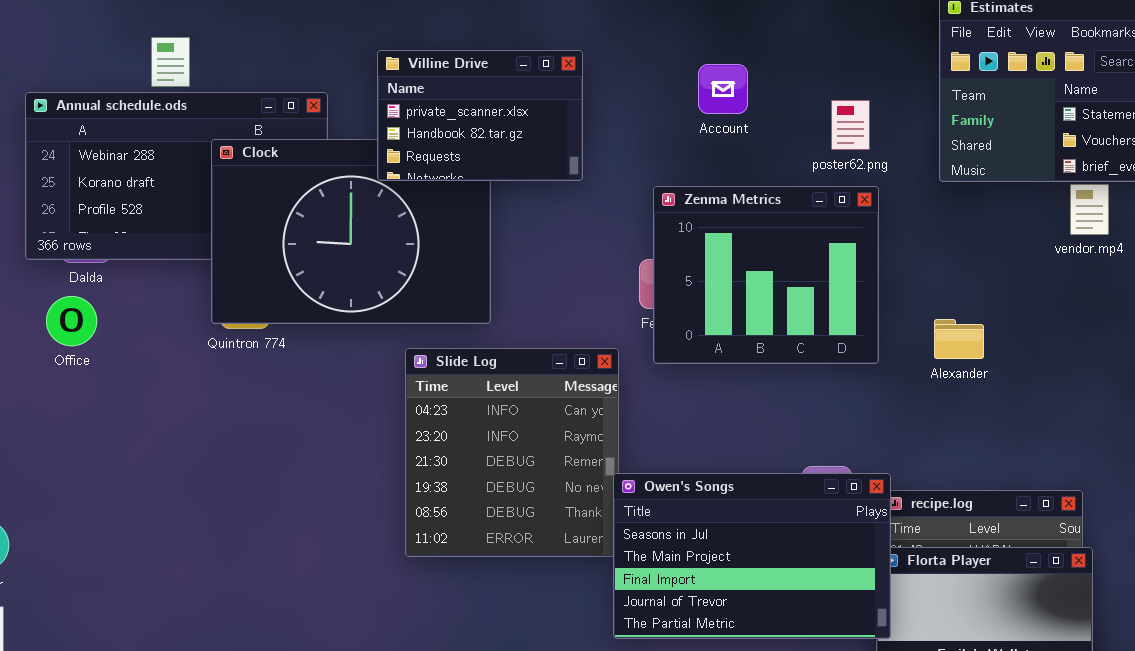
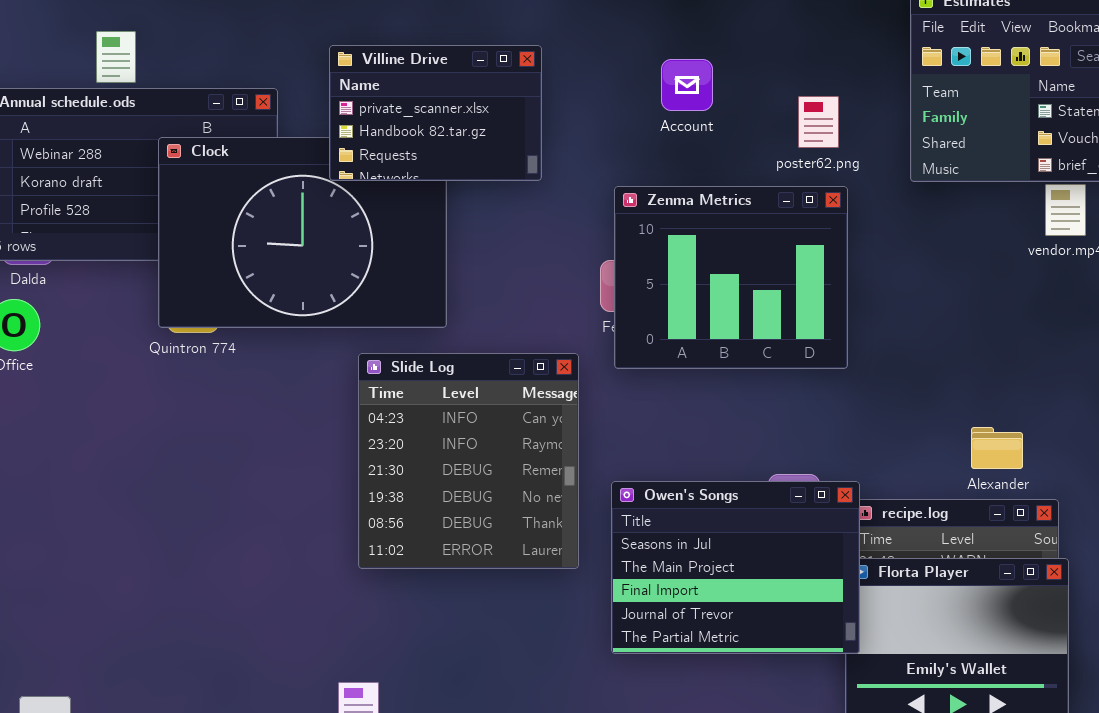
Alexander: [934,319,984,359] -> [971,427,1023,469], moved
Owen's Songs: [613,473,891,639] -> [611,481,860,654], resized

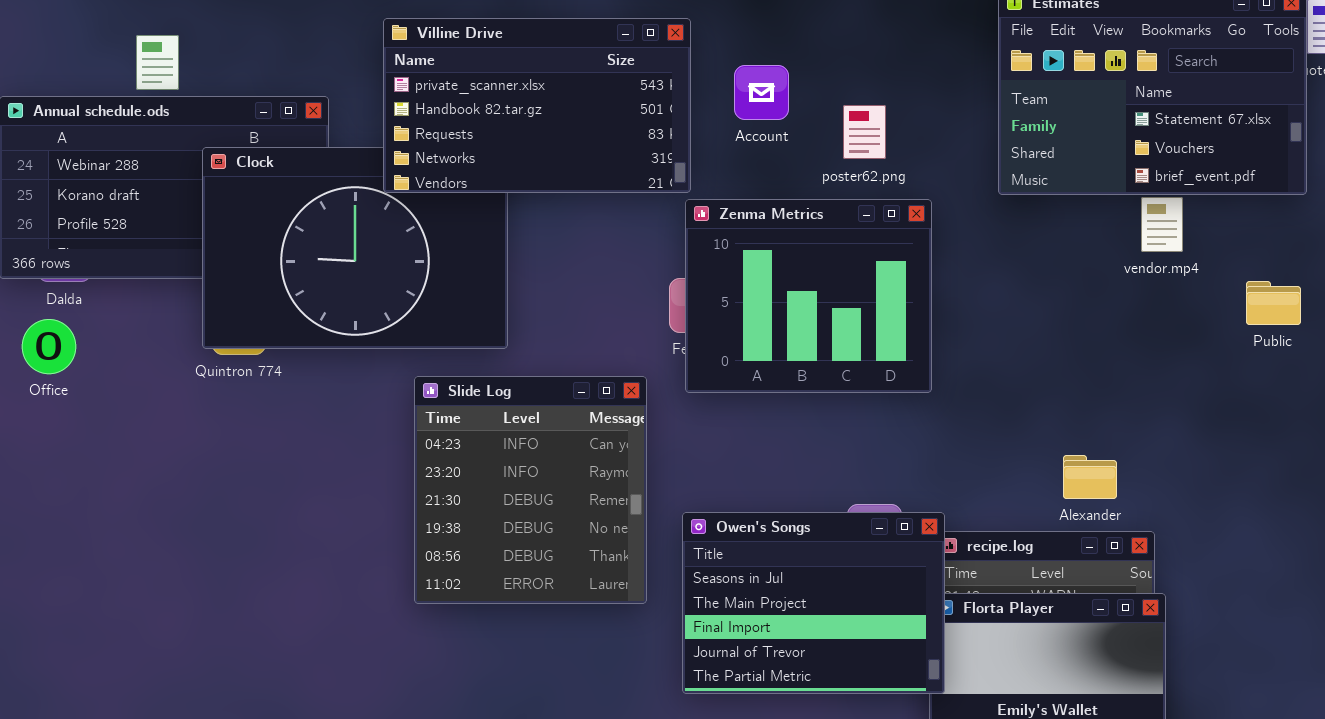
Villine Drive: [329,45,542,181] -> [383,18,691,193], resized
poster62.png: [798,96,839,148] -> [843,105,886,159], moved

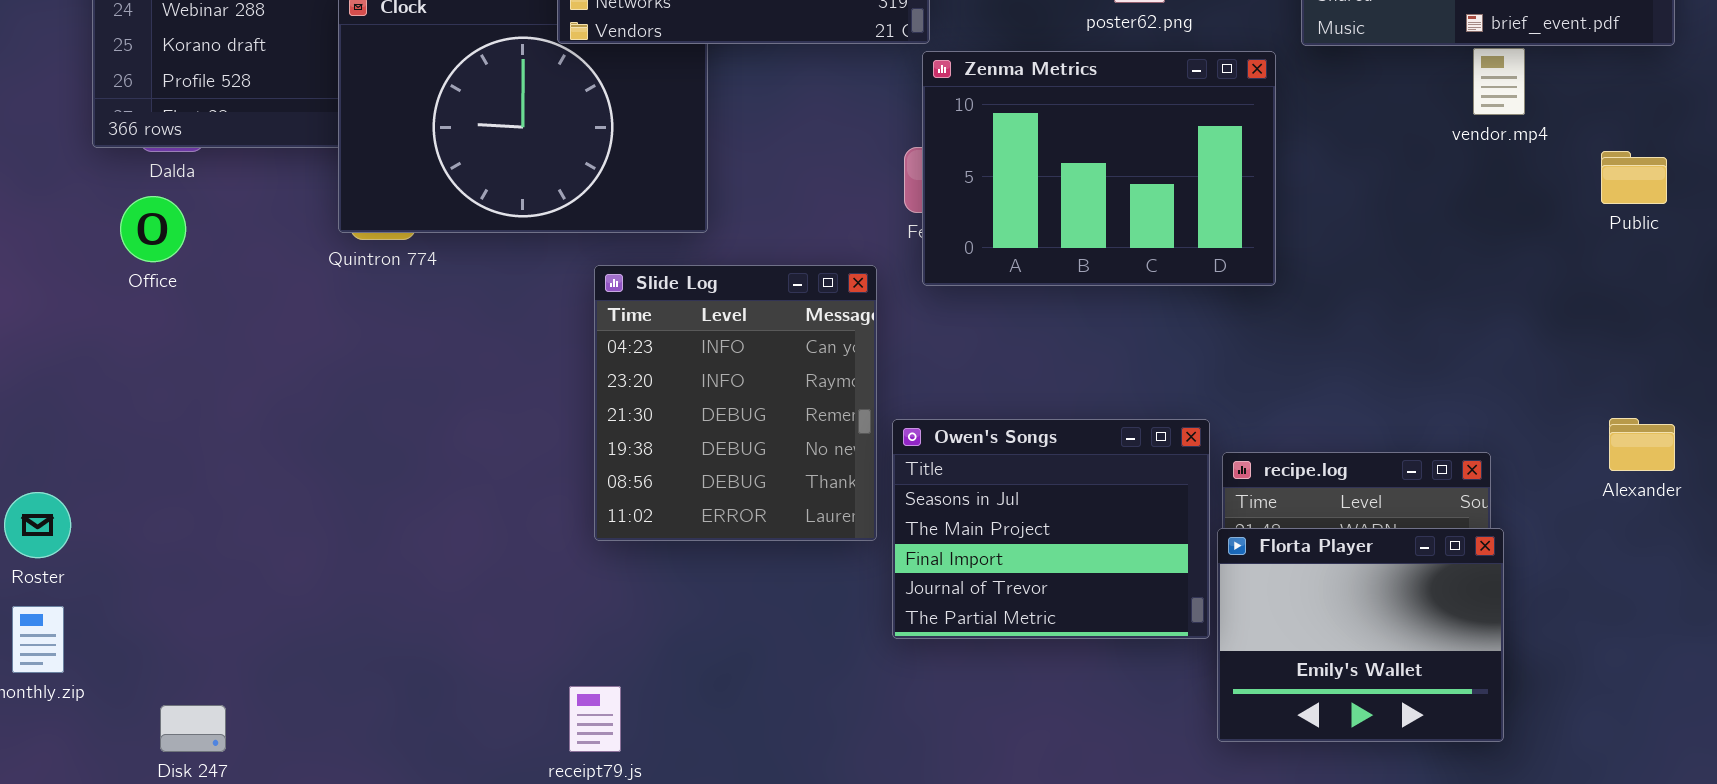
Zenma Metrics: [685,199,932,393] -> [922,51,1276,286], resized
Alexander: [1063,455,1117,499] -> [1609,418,1675,471], moved
Owen's Songs: [682,512,945,694] -> [892,419,1210,639], moved

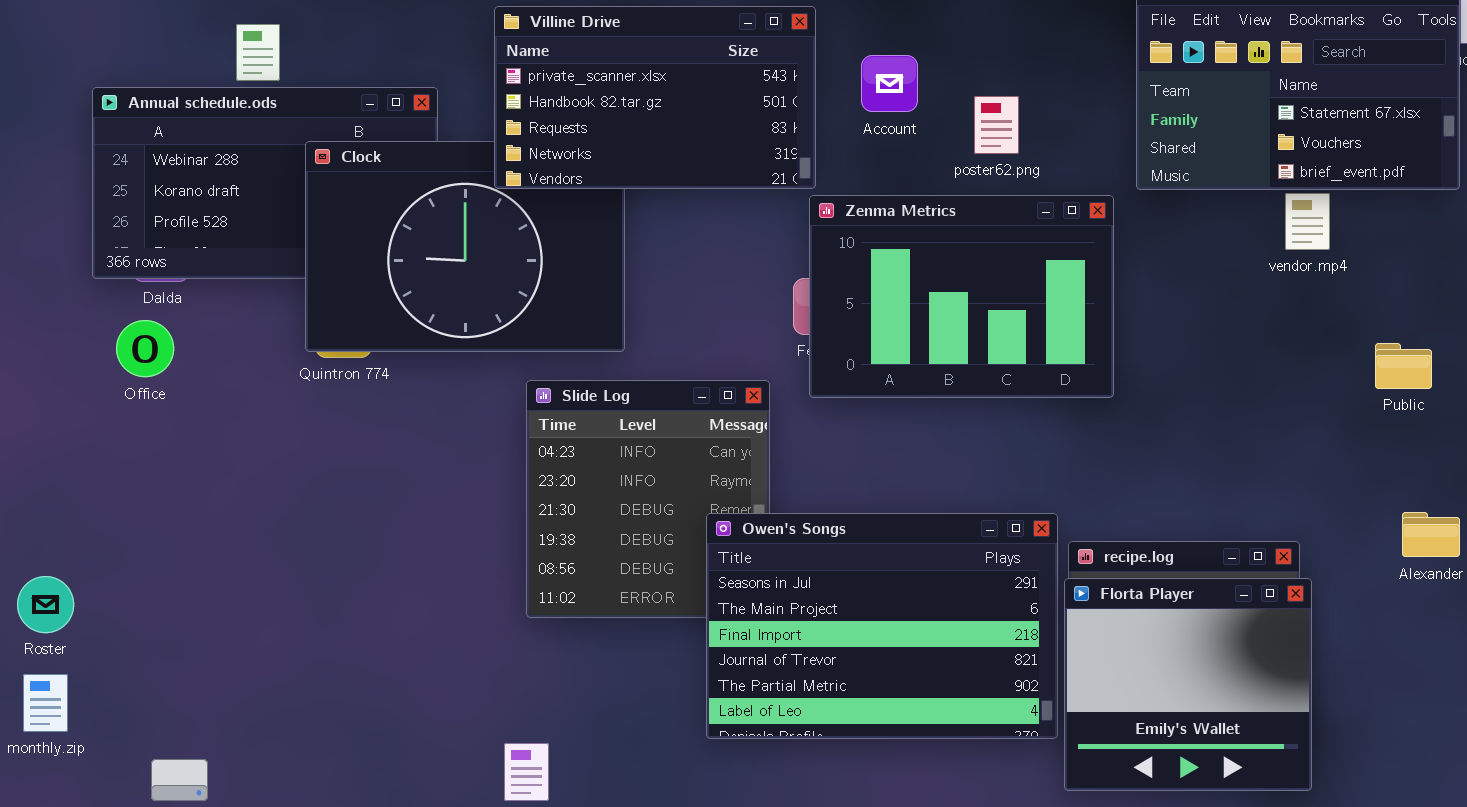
Public: [1601,151,1667,204] -> [1375,343,1432,389], moved
Owen's Songs: [892,419,1210,639] -> [706,513,1058,739], resized
Florta Player: [1217,528,1504,742] -> [1064,578,1312,791], resized

